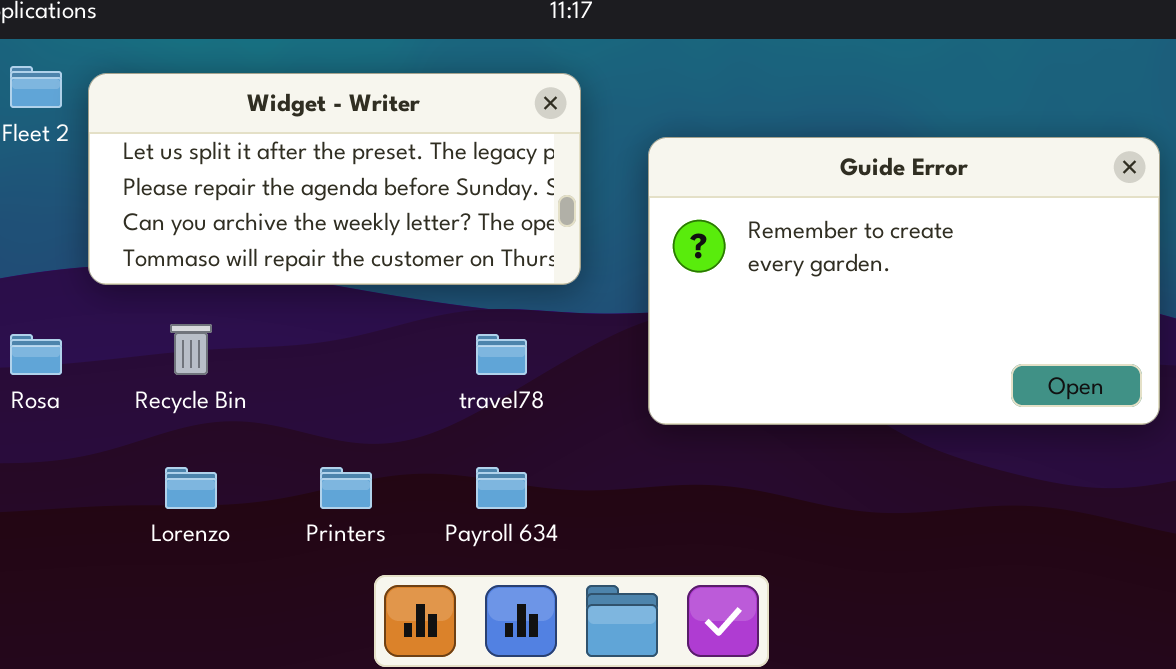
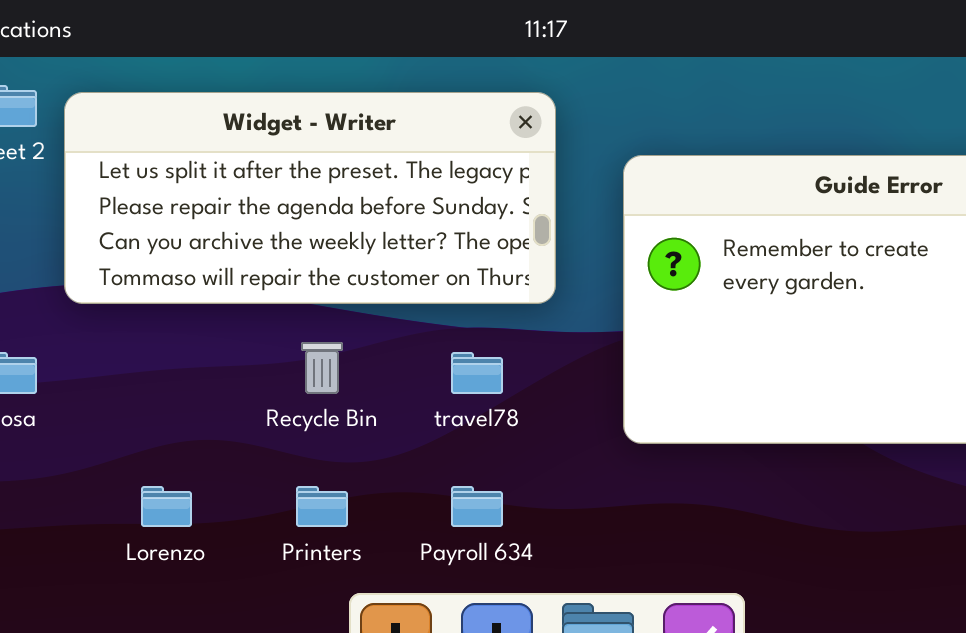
Recycle Bin: [170,324,212,375] -> [301,342,343,394], moved

